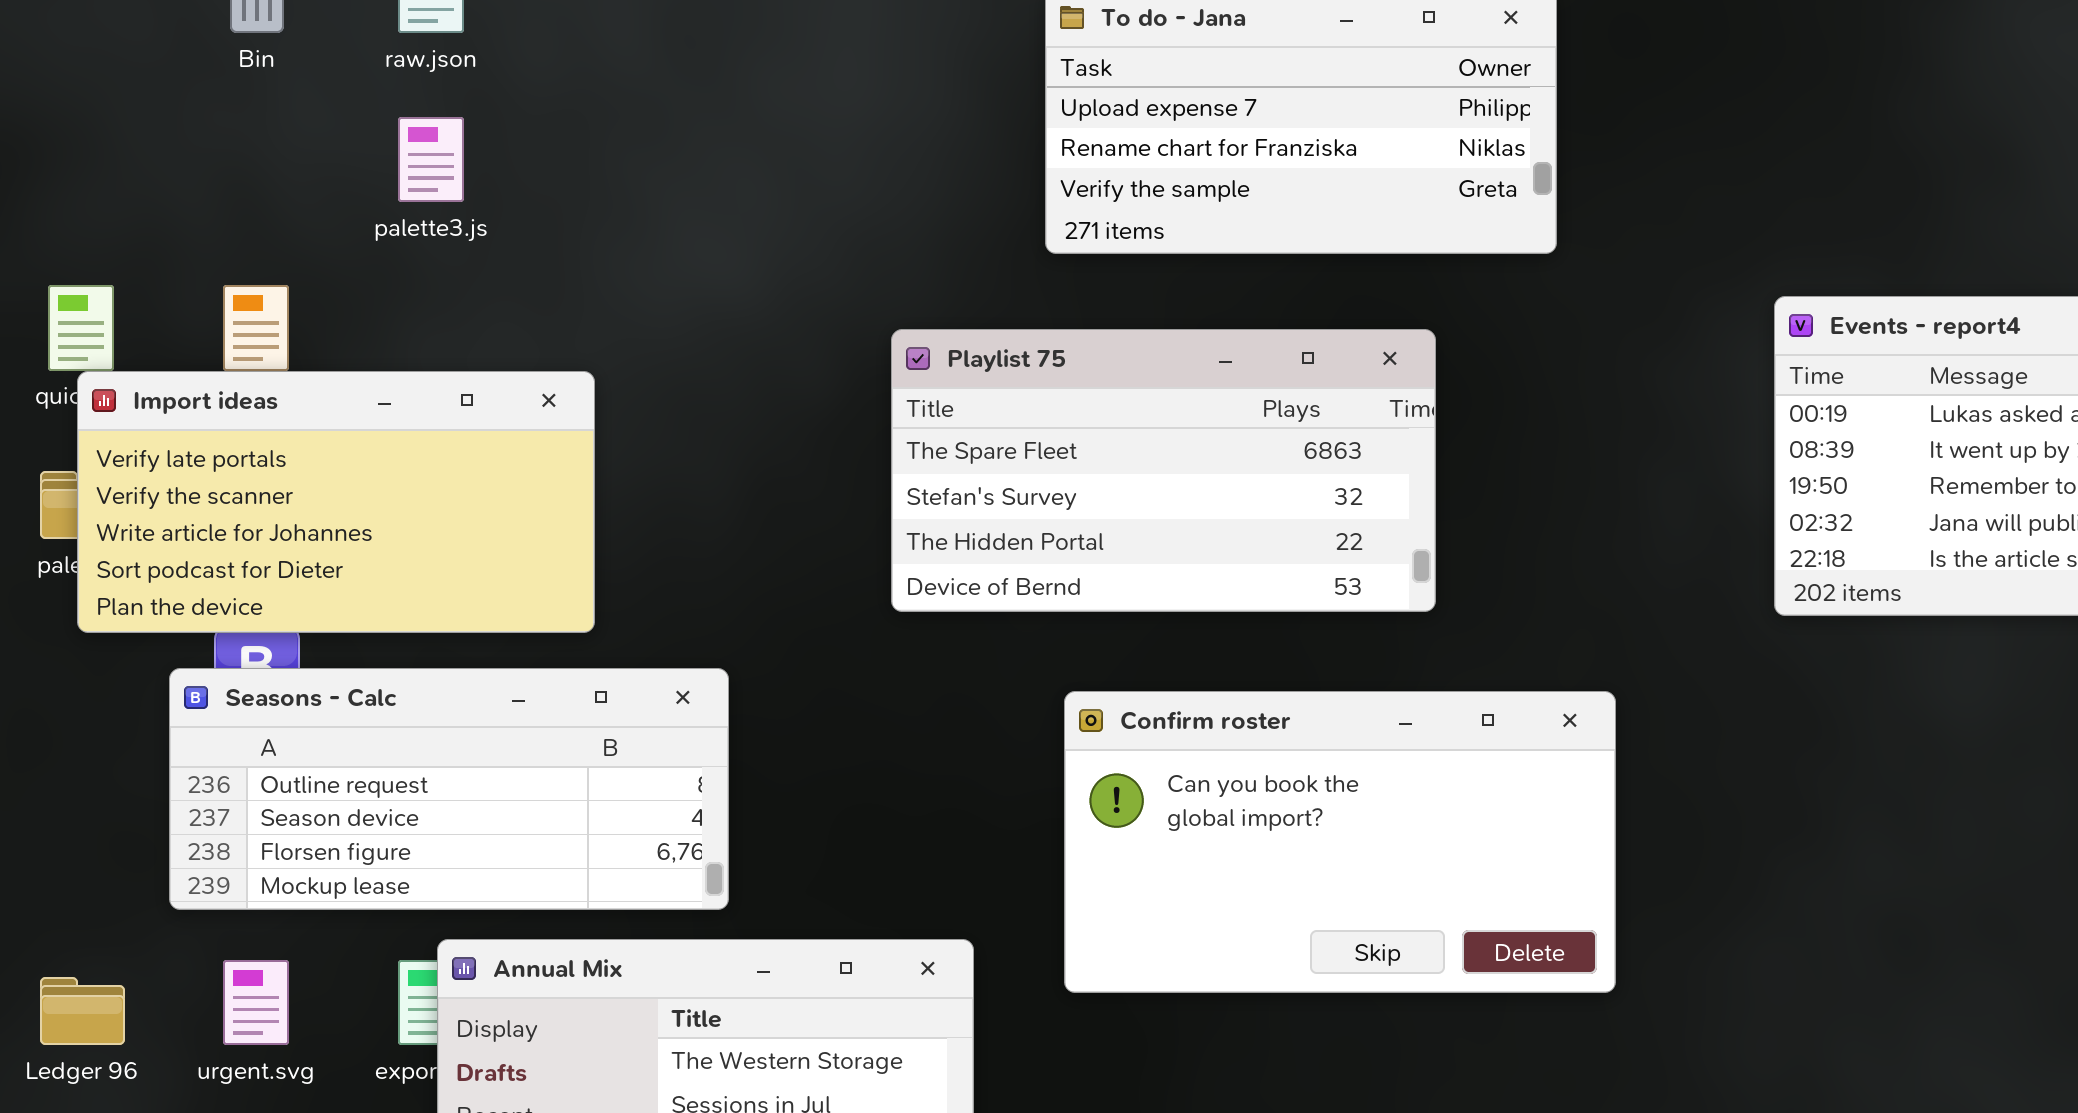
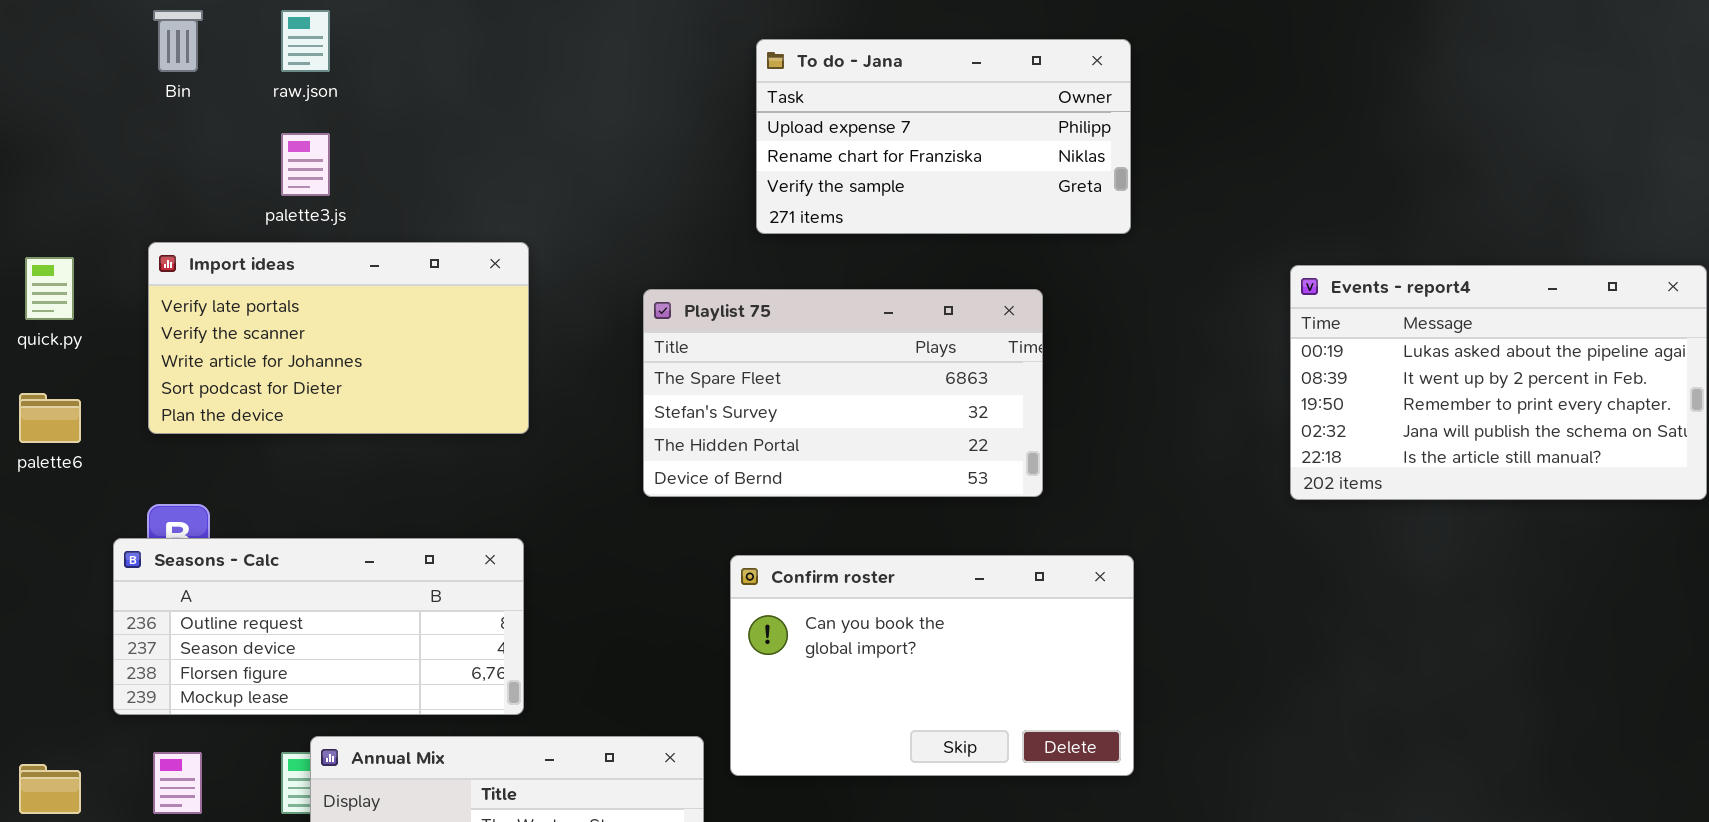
Import ideas: [77,371,595,633] -> [148,242,529,434], moved
Confirm roster: [1064,691,1616,993] -> [730,555,1134,776], moved

